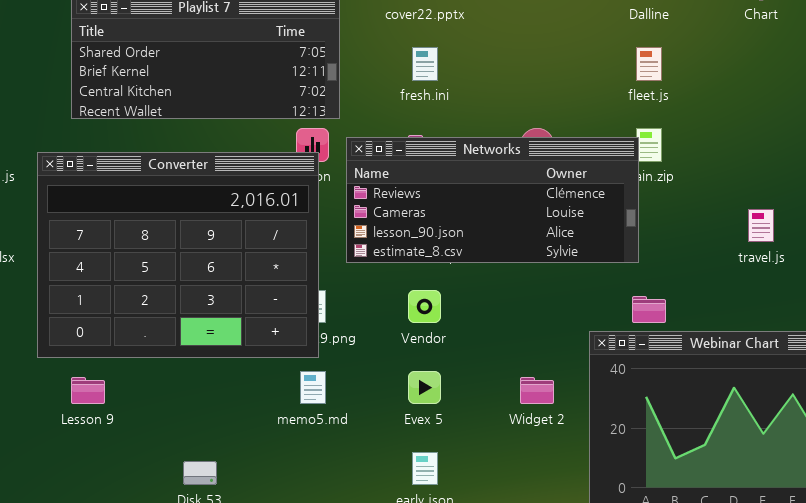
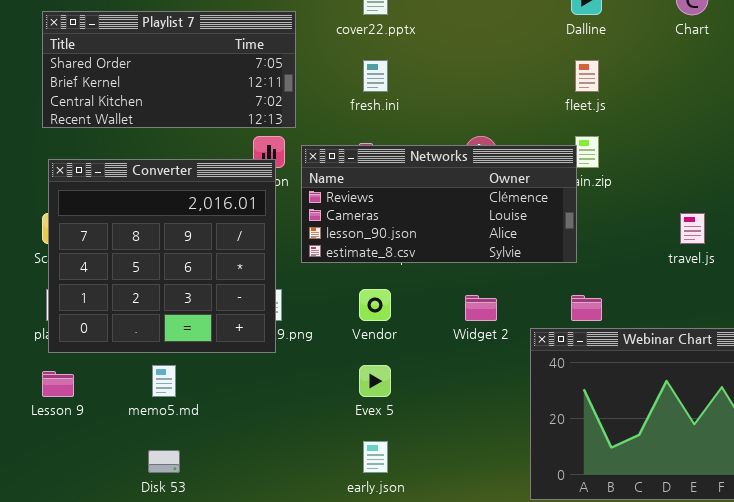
Converter: [37,152,319,358] -> [48,159,276,353], resized
memo5.md: [300,371,326,404] -> [152,365,176,397], moved
Widget 2: [520,377,554,404] -> [465,295,497,321], moved

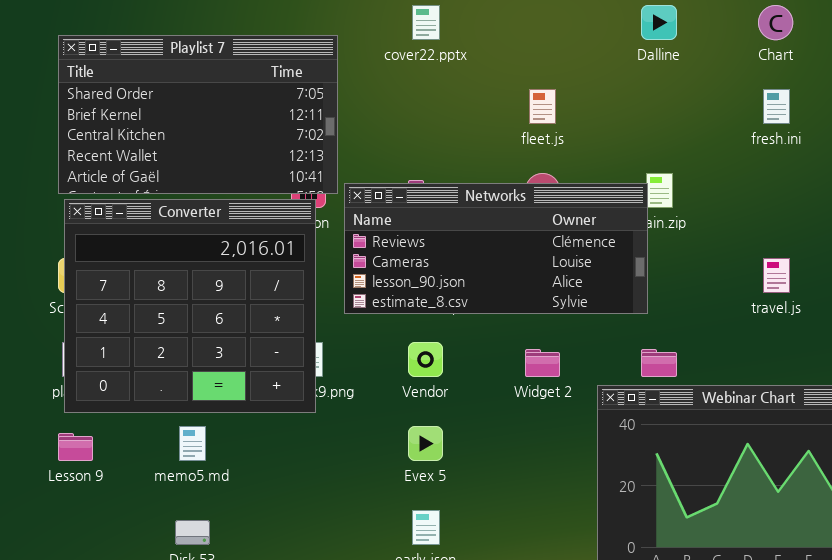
Playlist 7: [42,11,296,128] -> [58,35,338,194], resized
fresh.ini: [363,60,388,92] -> [763,89,790,124], moved
fleet.js: [575,60,599,92] -> [529,89,556,124], moved

